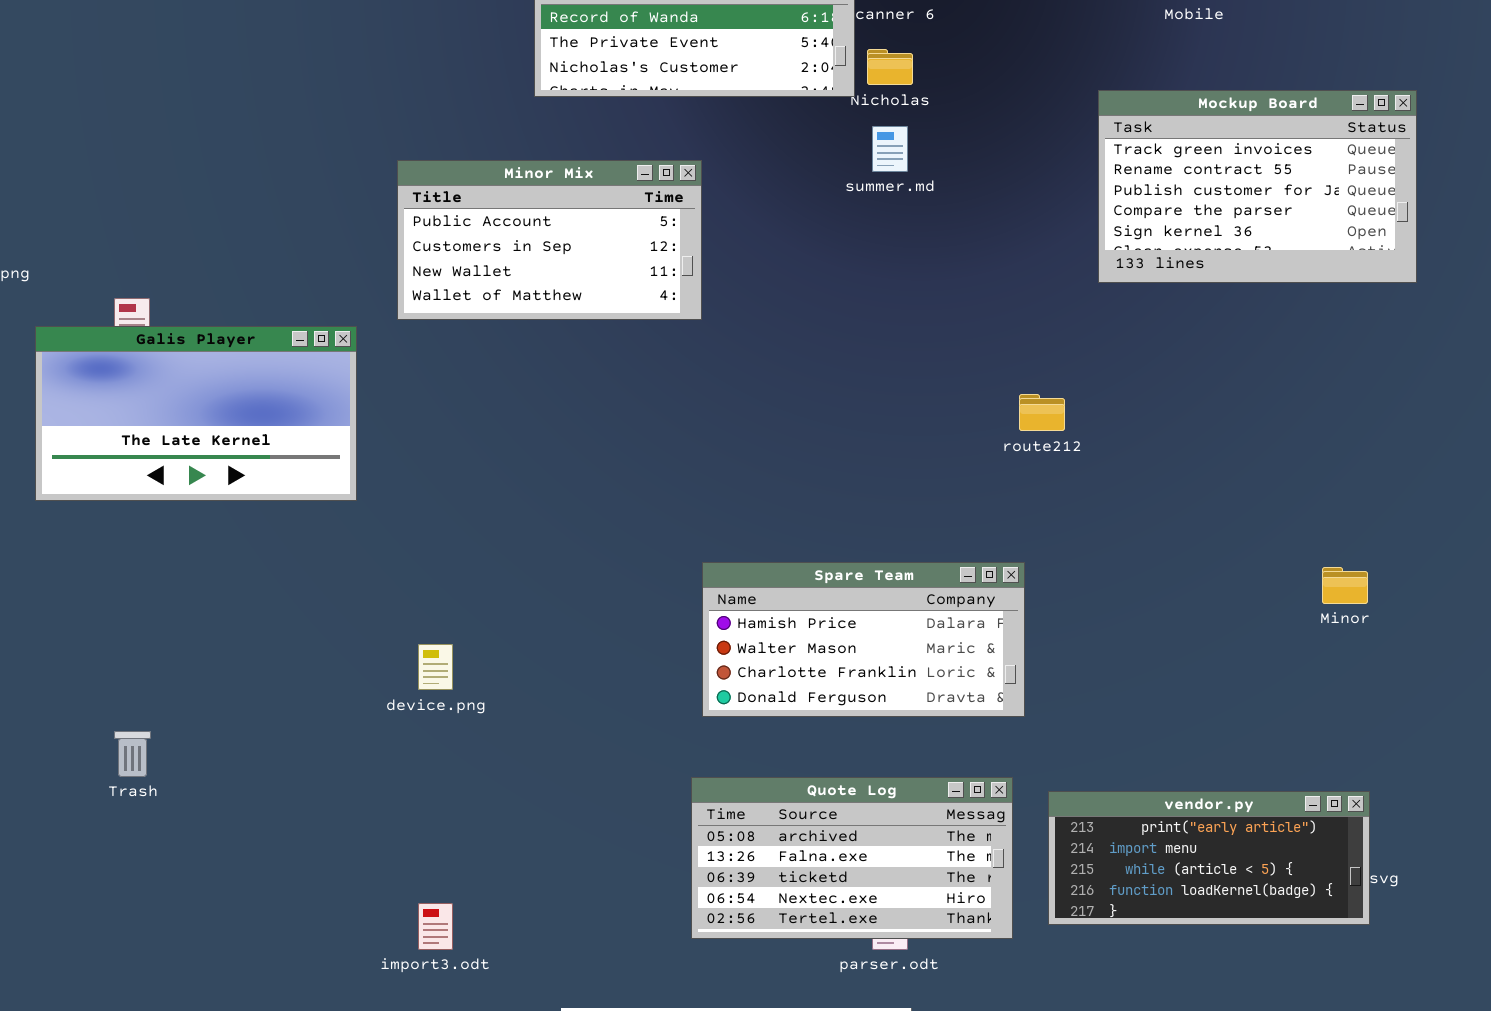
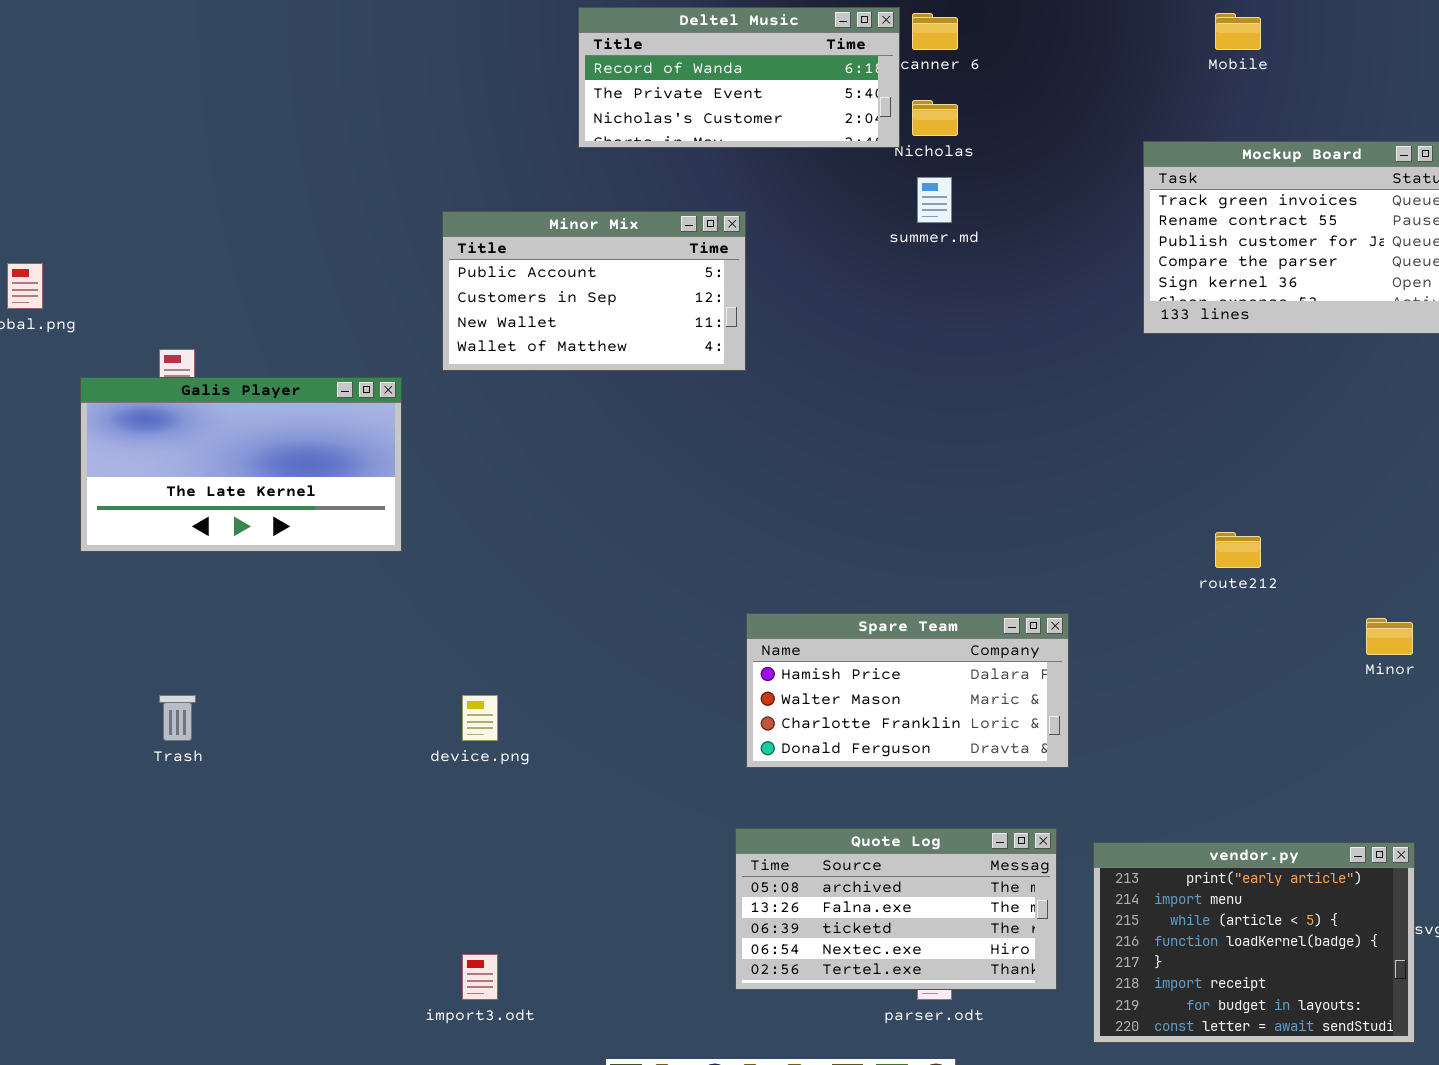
route212: [1019,394,1065,431] -> [1215,532,1261,568], moved
Trash: [114,731,151,777] -> [159,695,196,741], moved
vendor.py: [1048,791,1370,925] -> [1093,842,1415,1043], resized

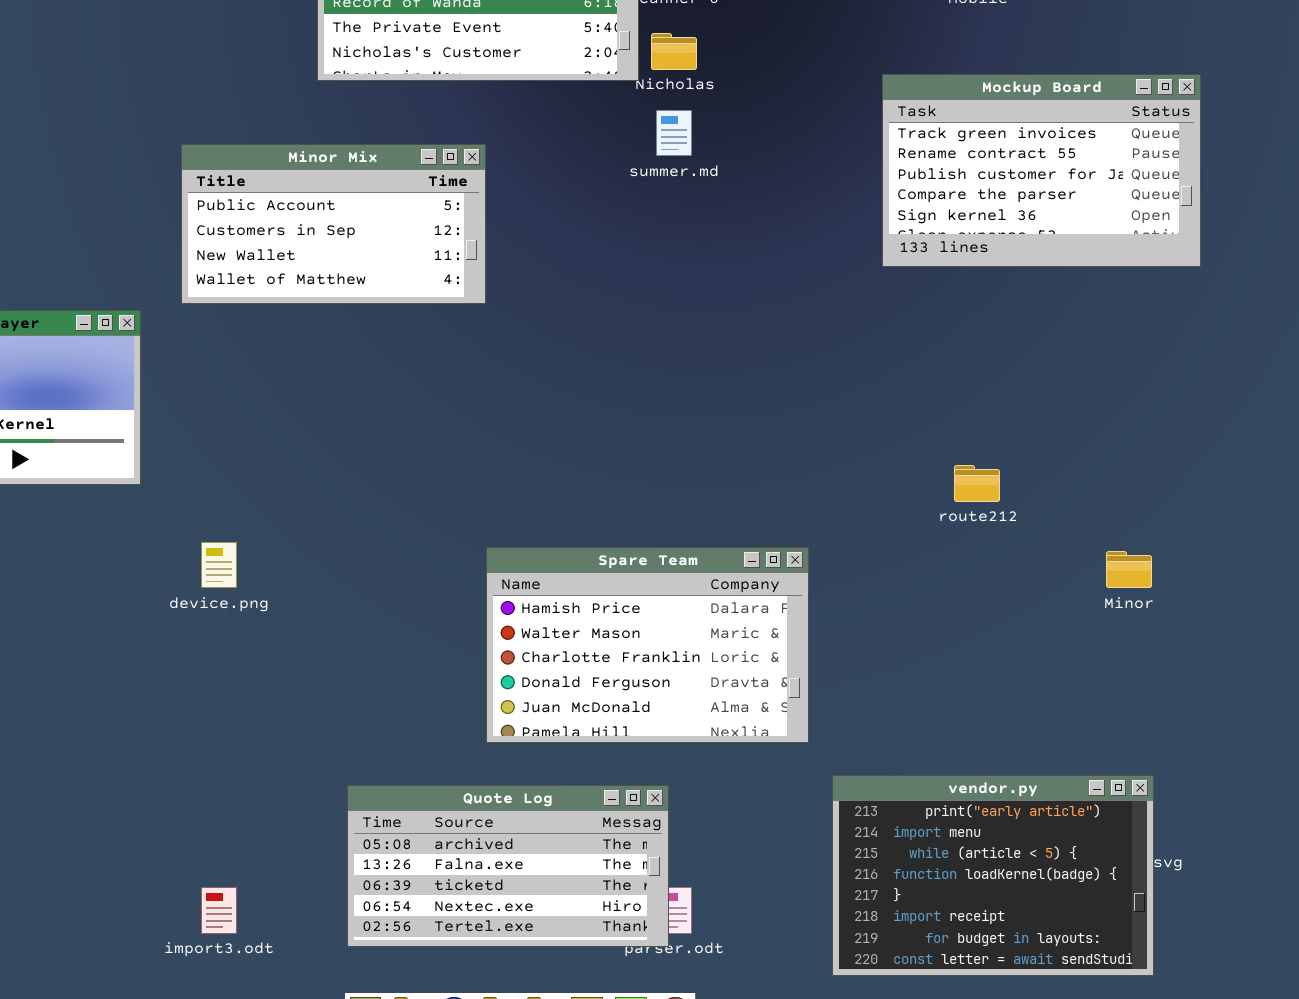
Spare Team: [746,613,1069,768] -> [486,547,809,743], resized
device.png: [462,695,498,741] -> [201,542,237,588], moved
Quote Log: [735,828,1057,990] -> [347,785,669,947], moved

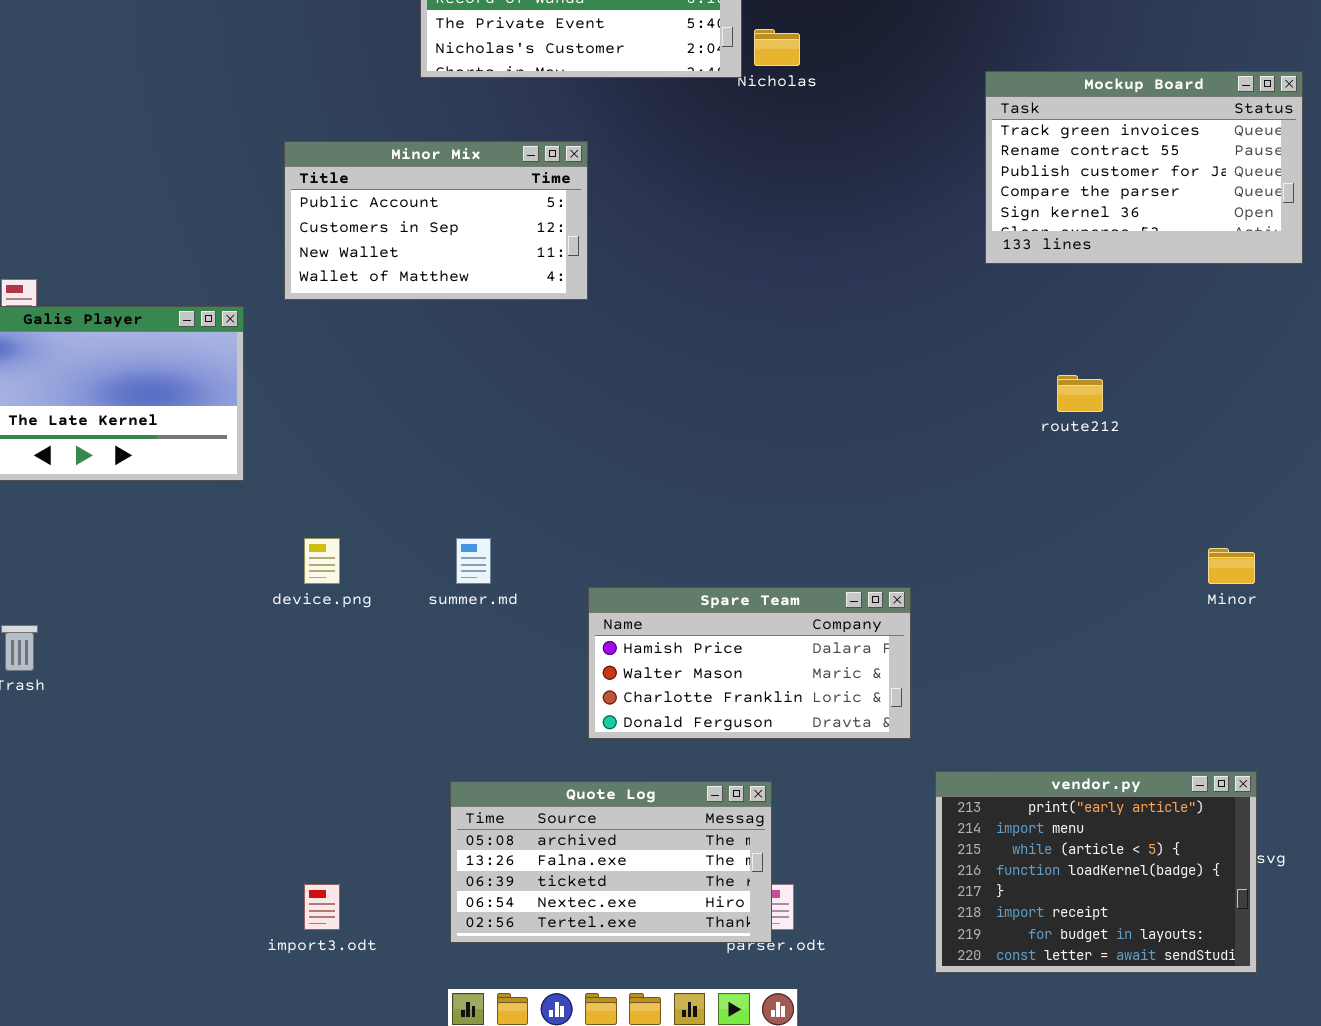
summer.md: [656,110,692,156] -> [456,538,491,584], moved
route212: [954,465,1000,502] -> [1057,375,1103,412], moved
Spare Team: [486,547,809,743] -> [588,587,911,739], resized

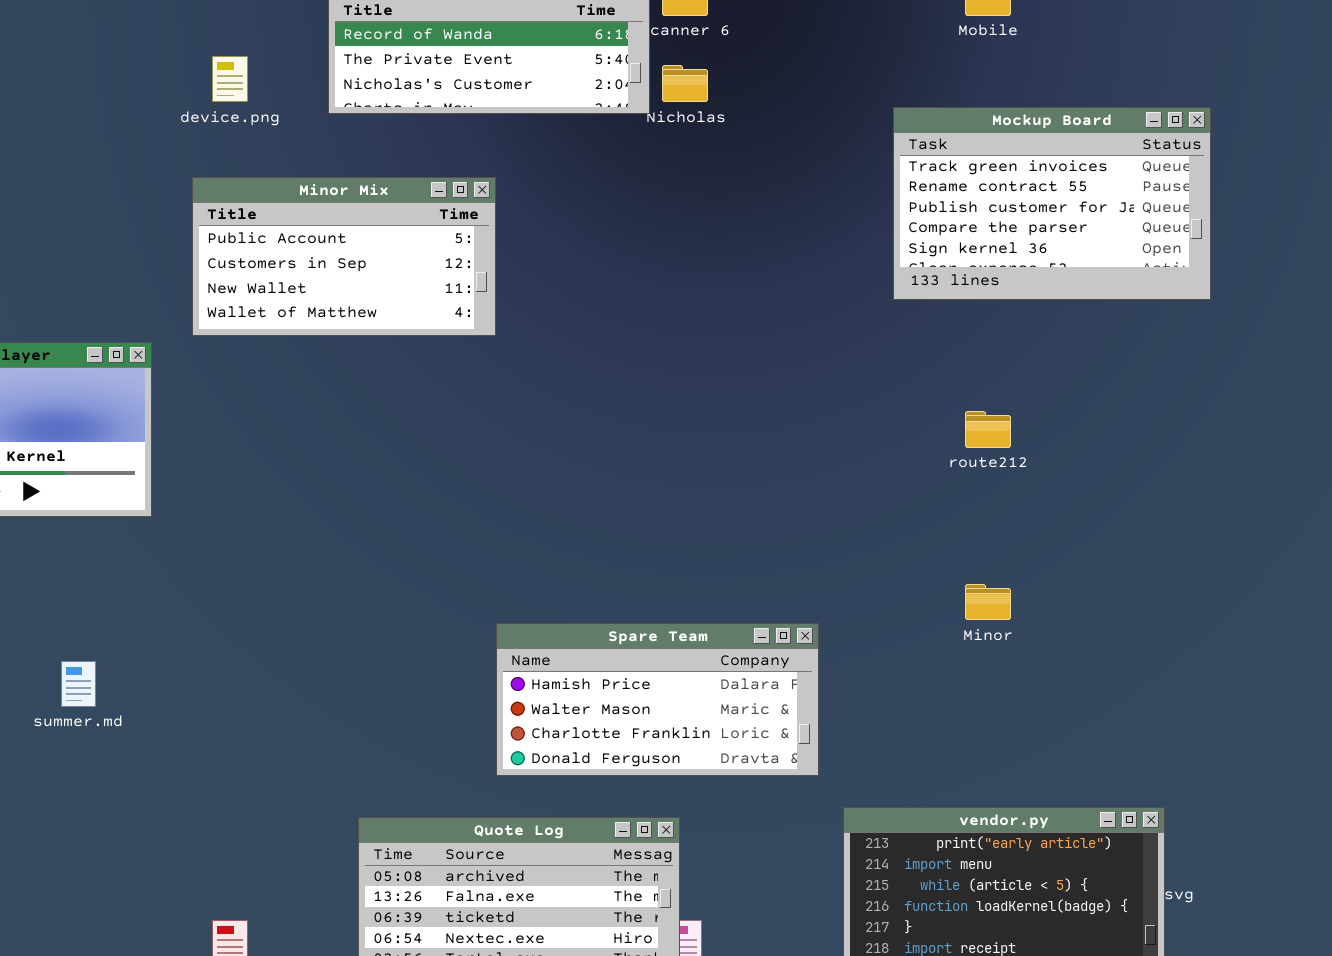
device.png: [304,538,340,584] -> [212,56,248,102], moved
summer.md: [456,538,491,584] -> [61,661,96,707], moved
Minor: [1208,548,1255,584] -> [965,584,1011,620], moved

